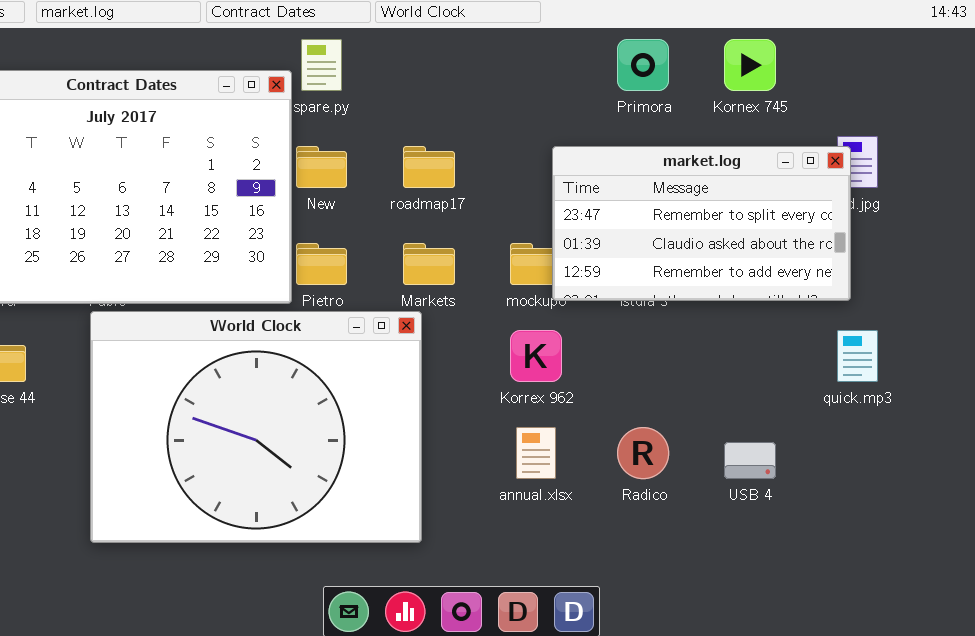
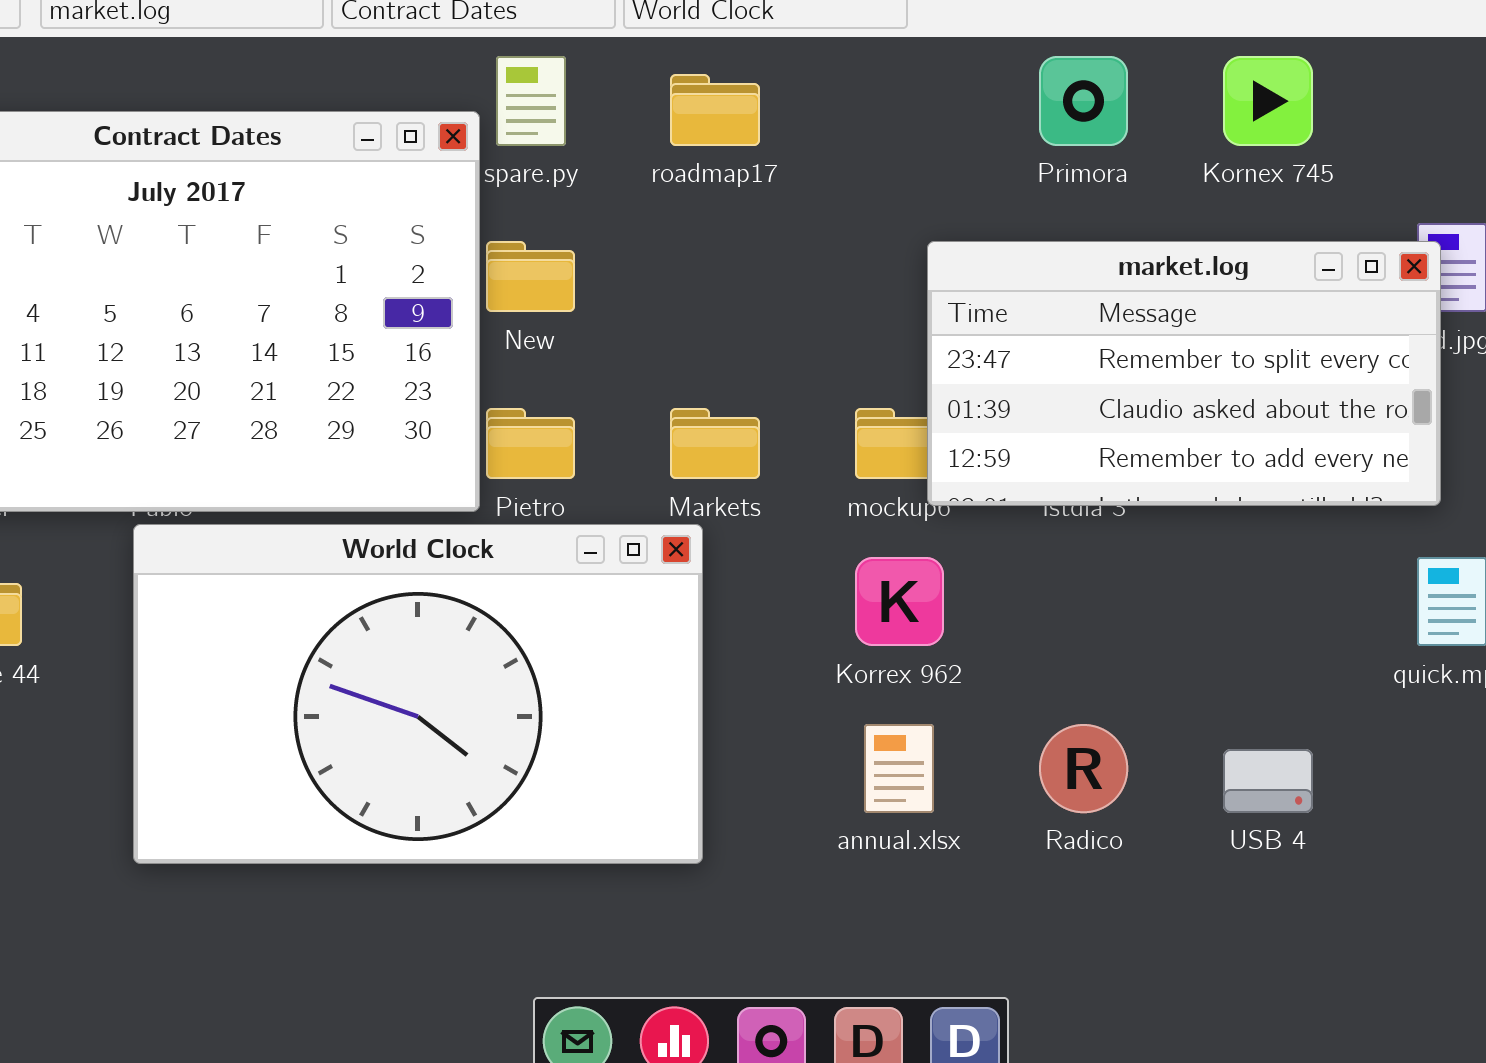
roadmap17: [403,146,455,188] -> [670,74,760,146], moved
World Clock: [90,311,422,543] -> [133,524,703,864], resized

